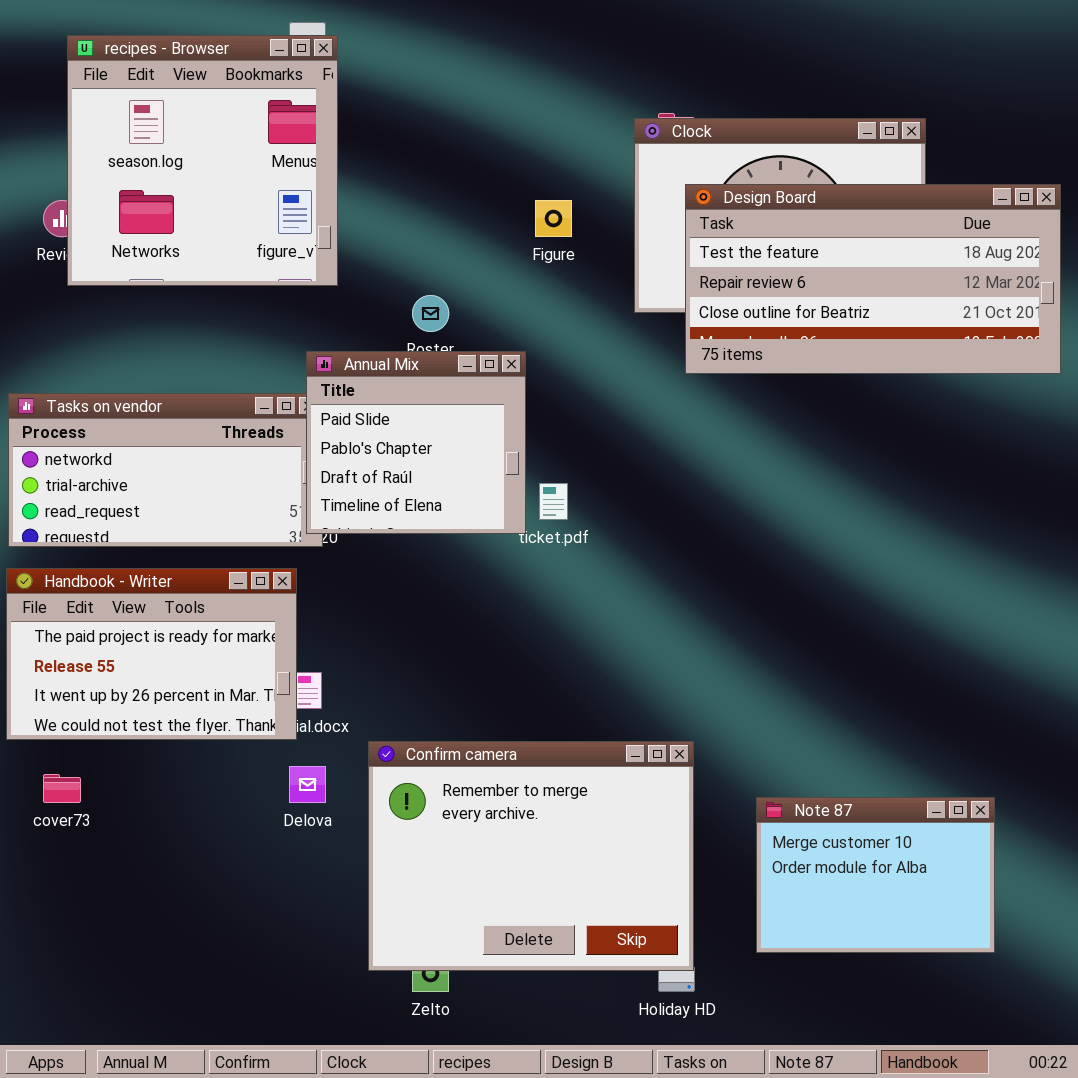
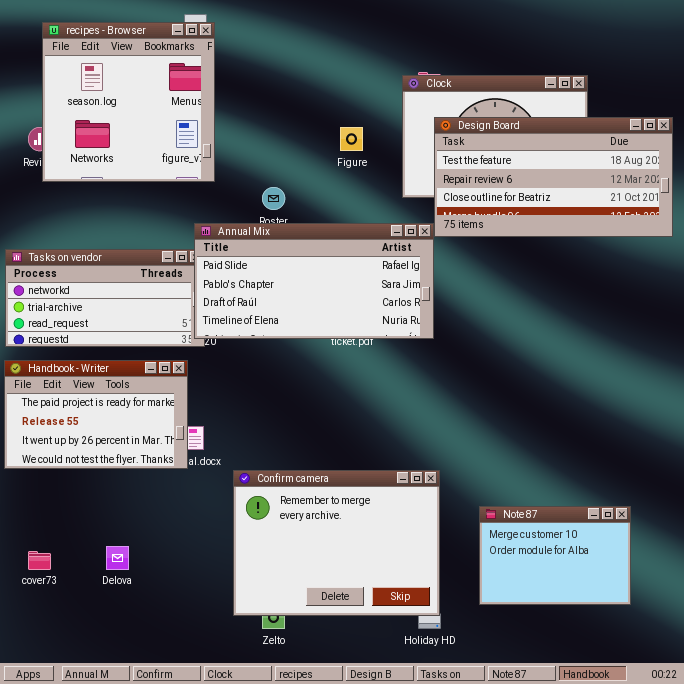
Annual Mix: [306,351,526,534] -> [194,223,434,339], resized
Delova: [289,766,326,803] -> [106,546,129,570], moved
cover73: [43,774,81,803] -> [28,551,51,570], moved

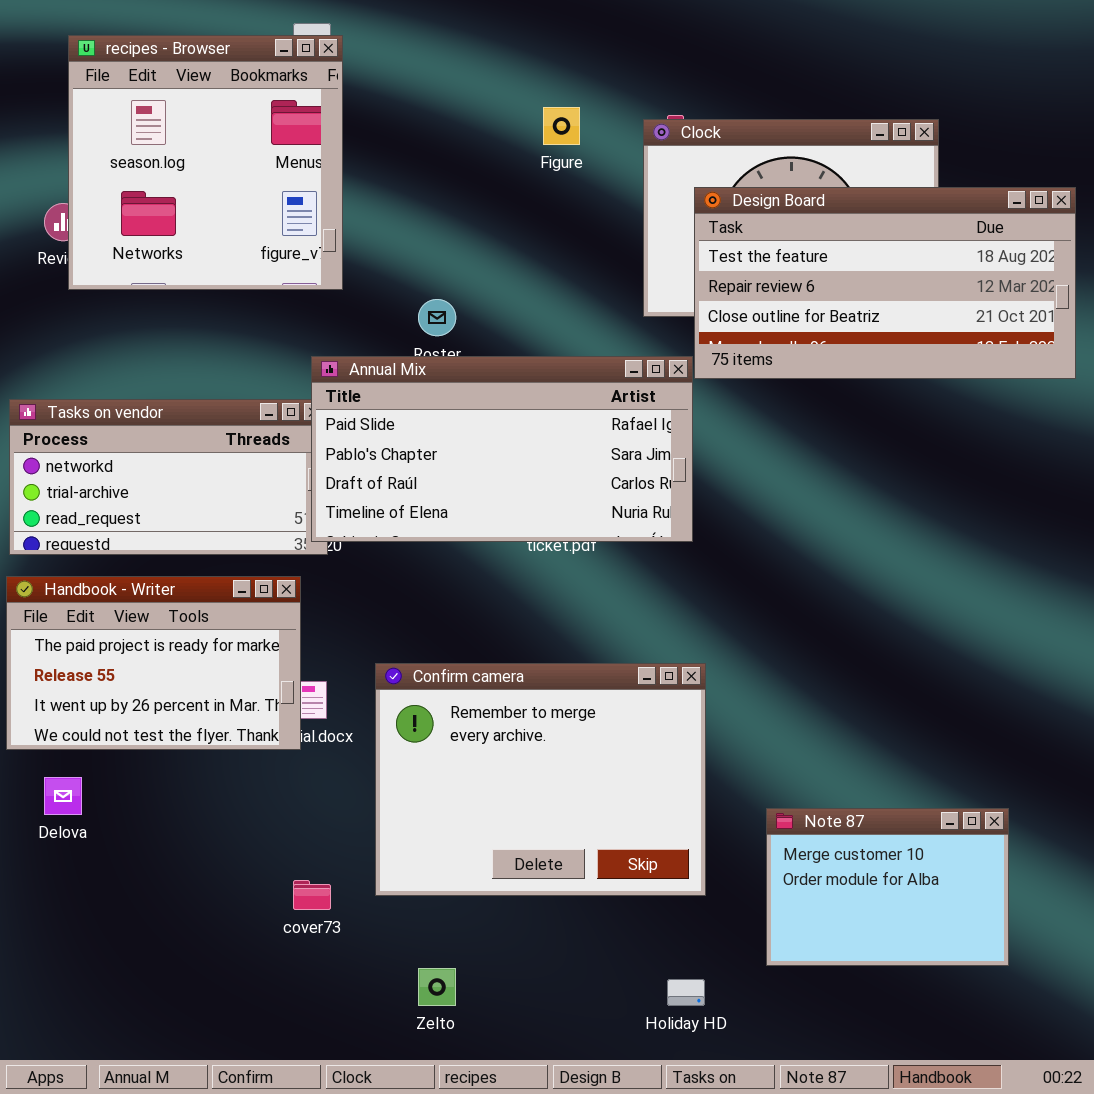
Figure: [340,127,363,151] -> [543,107,580,145], moved
Confirm camera: [233,470,440,616] -> [375,663,706,896], moved
Delova: [106,546,129,570] -> [44,777,82,815], moved
cover73: [28,551,51,570] -> [293,880,331,910], moved

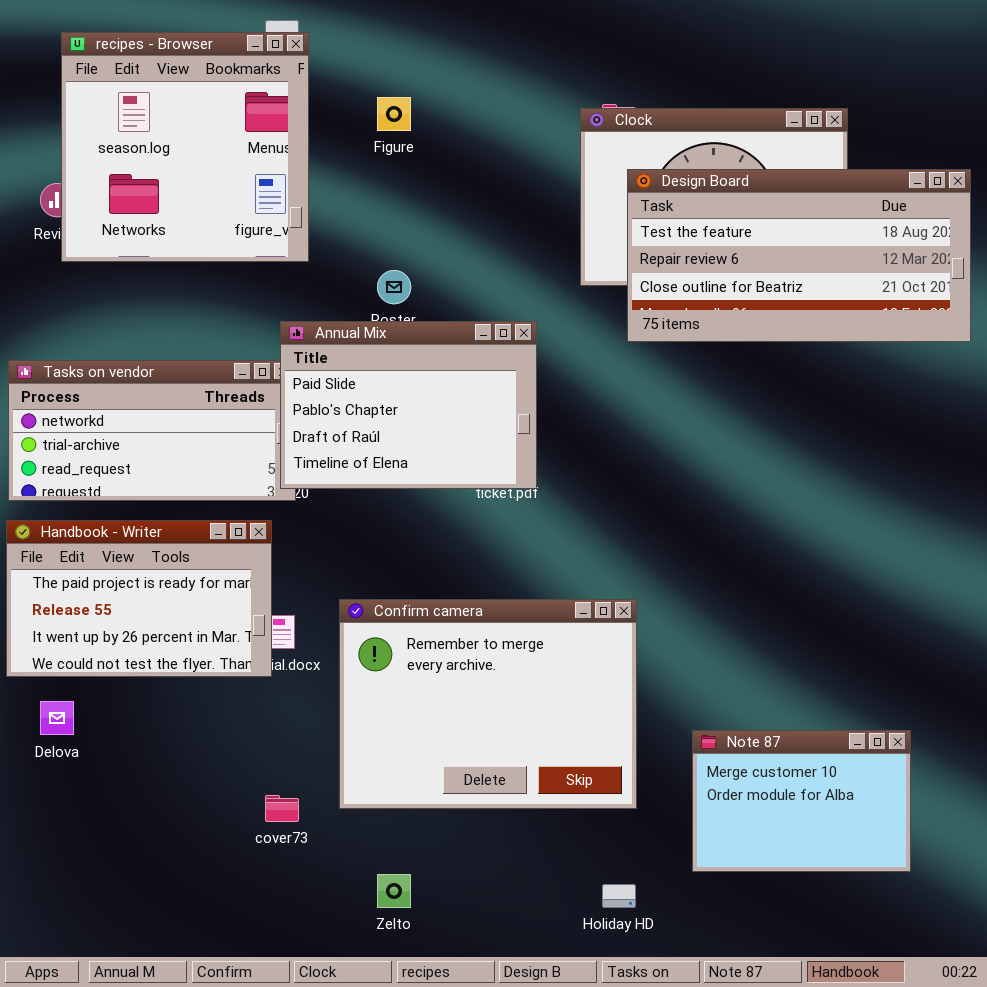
Figure: [543,107,580,145] -> [377,97,411,131], moved
Annual Mix: [311,356,693,542] -> [280,321,537,489], resized

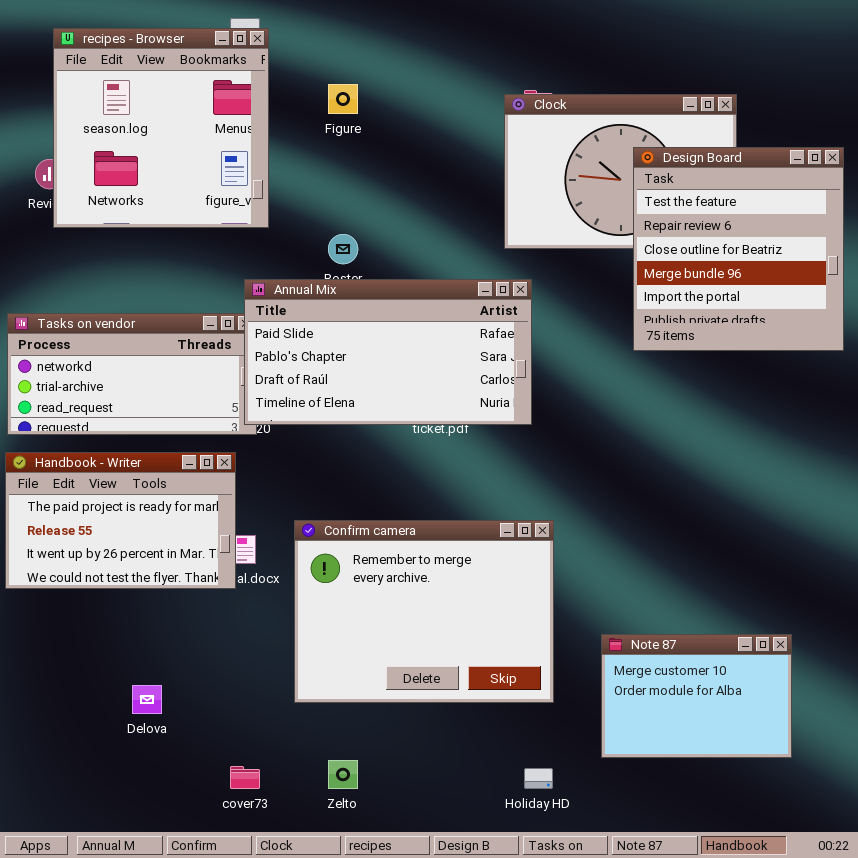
Design Board: [627,169,971,342] -> [633,147,844,351], resized
Annual Mix: [280,321,537,489] -> [244,279,532,425], resized
Delova: [40,701,74,735] -> [132,685,162,714], moved
cover73: [265,795,299,822] -> [230,766,260,789], moved

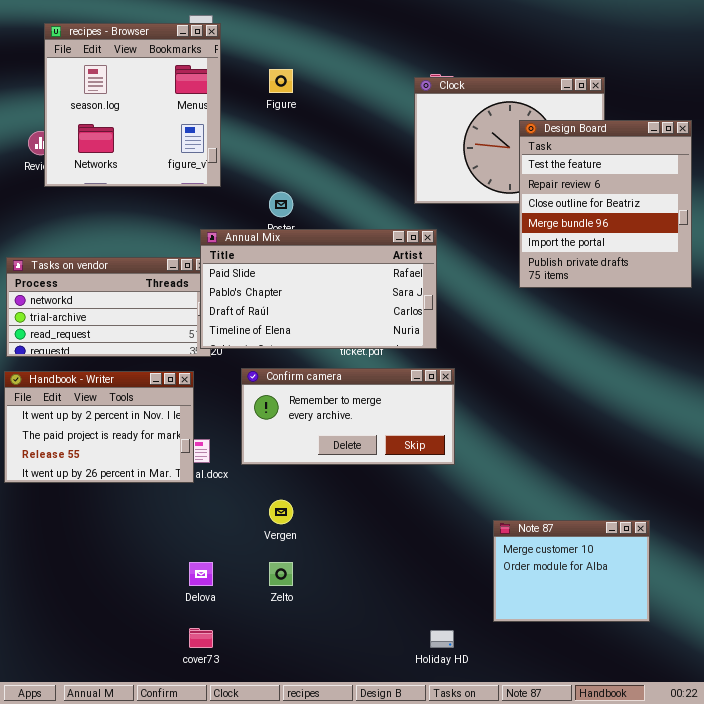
Handbook - Writer: [5,452,236,589] -> [4,371,194,483], scrolled up 1 row
Confirm camera: [294,520,554,703] -> [241,368,455,465], moved, resized
Delova: [132,685,162,714] -> [189,562,213,586], moved
Zelto: [328,760,358,789] -> [269,562,293,586], moved

